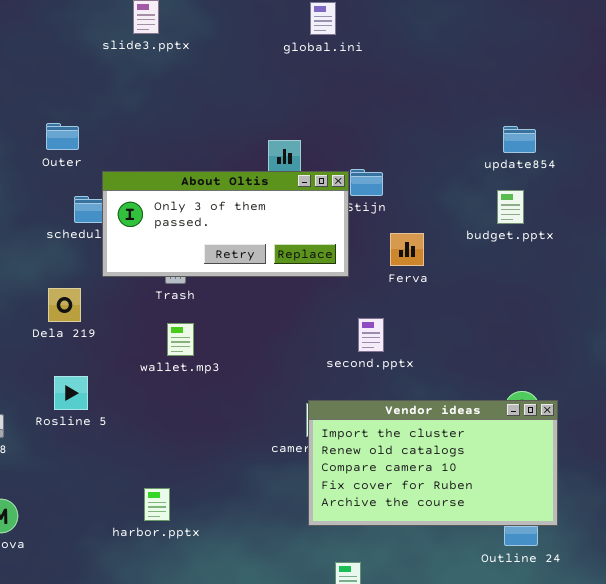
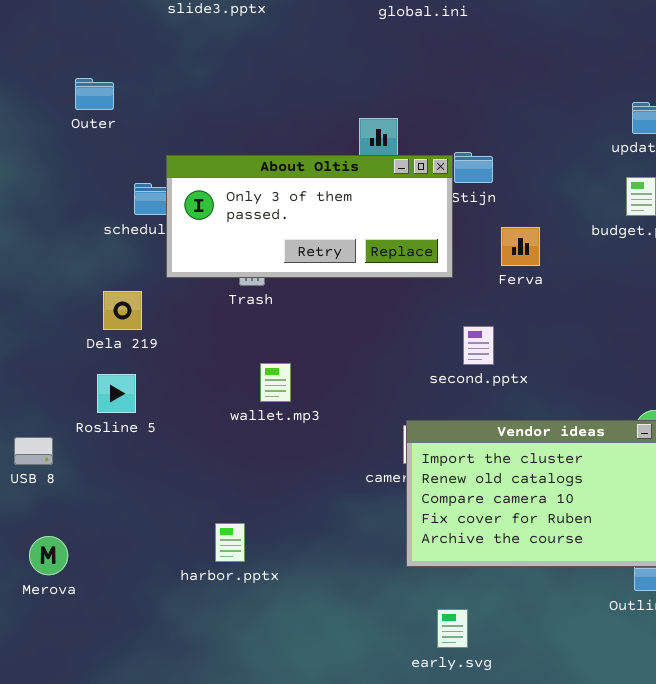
Outer: [46,123,79,150] -> [75,78,114,110], moved
wallet.mp3: [167,323,194,356] -> [260,363,291,402], moved
Rosline 5: [54,376,88,410] -> [97,374,136,413], moved

